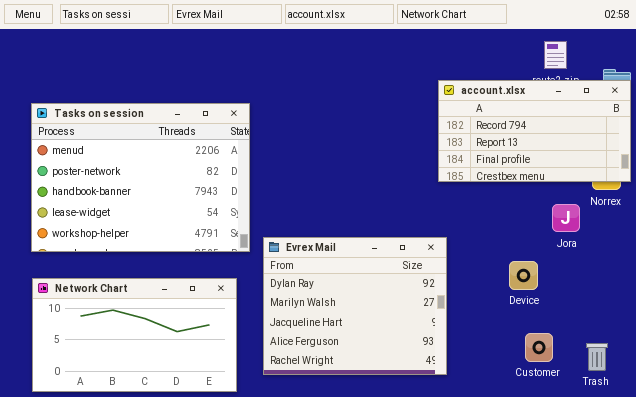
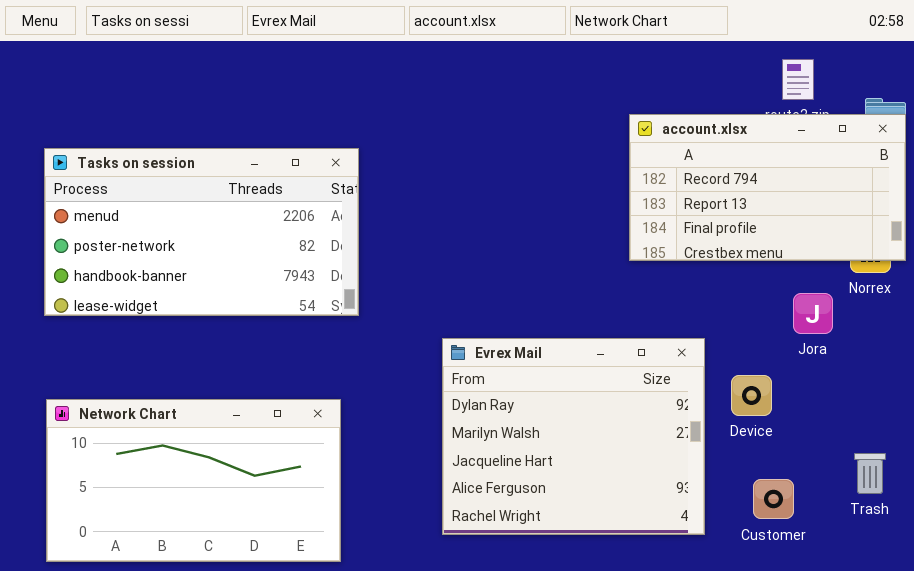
Tasks on session: [31,103,250,252] -> [44,148,359,316], resized
Evrex Mail: [263,237,447,375] -> [442,338,705,535], moved
Trash: [586,343,608,371] -> [854,453,886,494], moved

